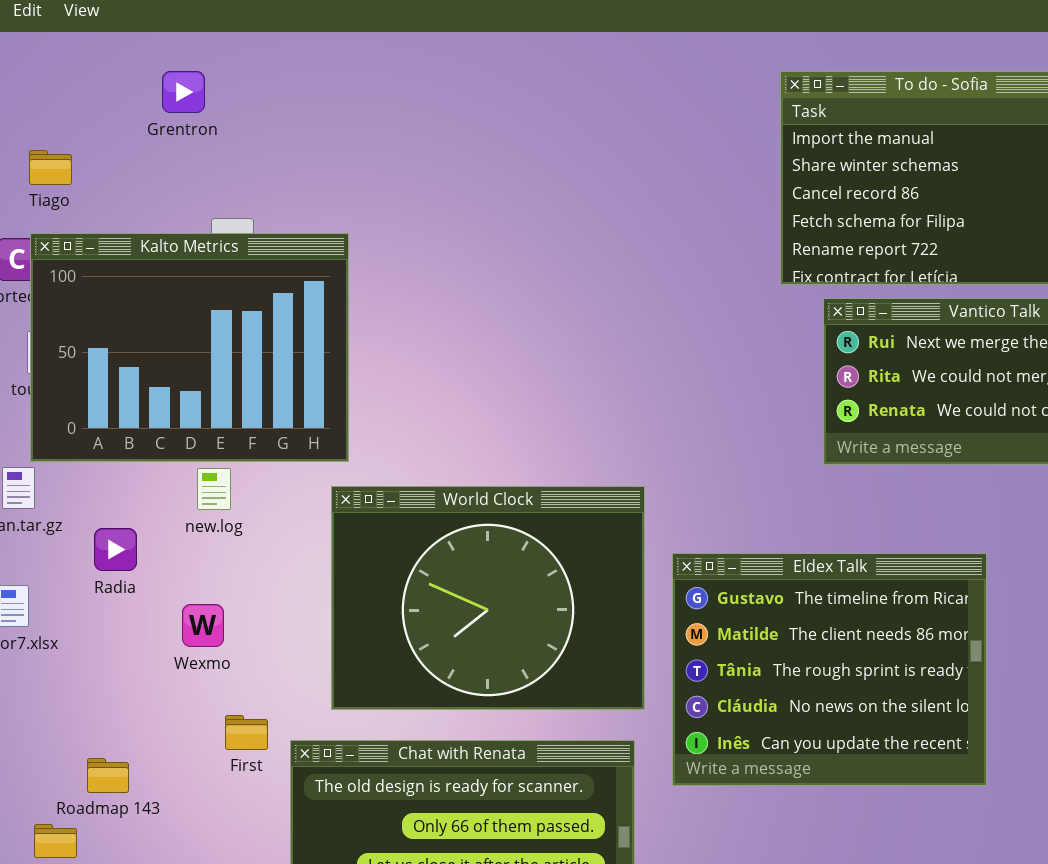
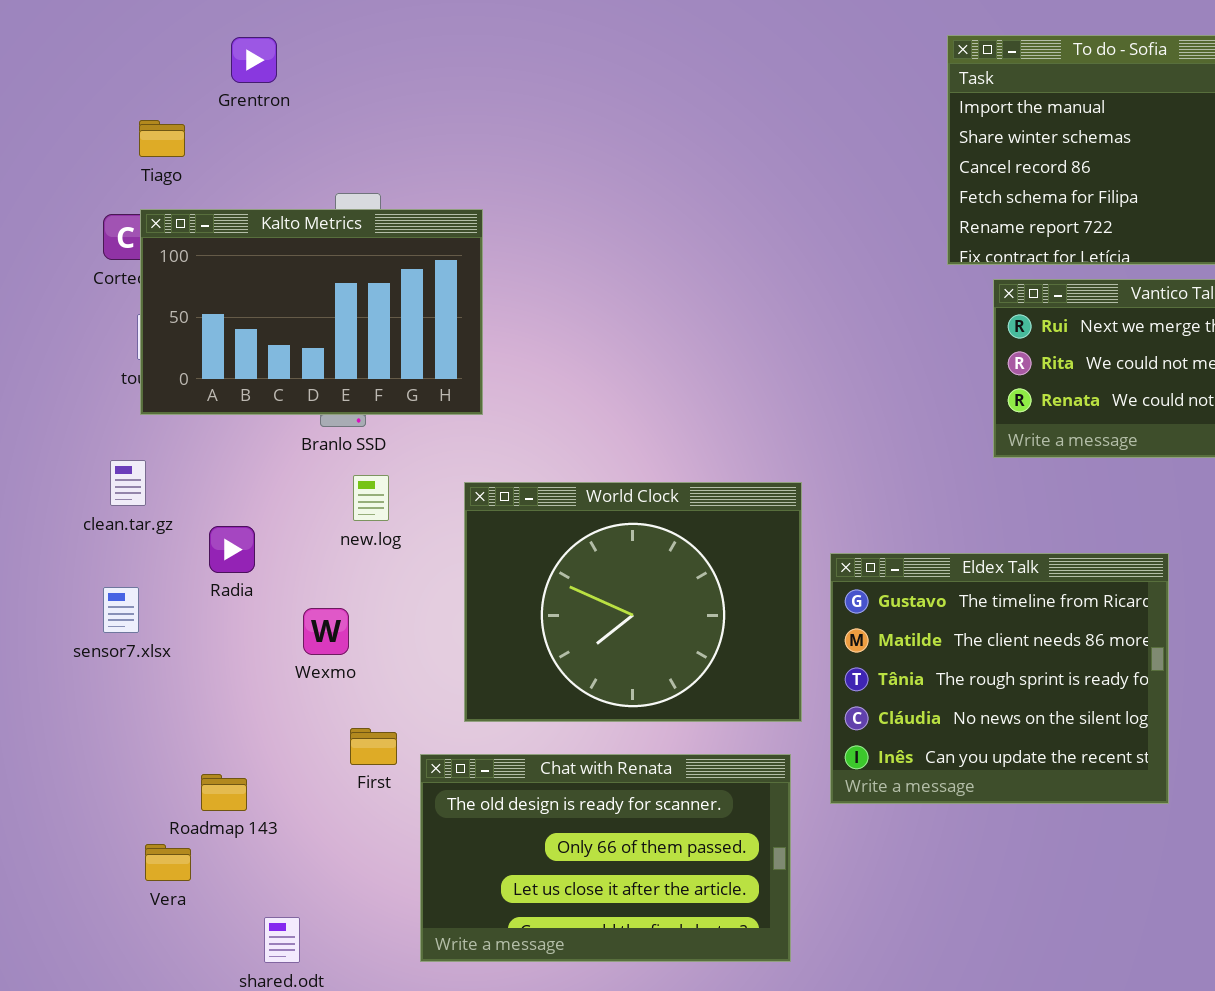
Grentron: [162,71,205,113] -> [231,37,277,83], moved
Kalto Metrics: [30,233,349,462] -> [140,209,483,415], resized
new.log: [197,468,231,510] -> [353,475,389,521], moved

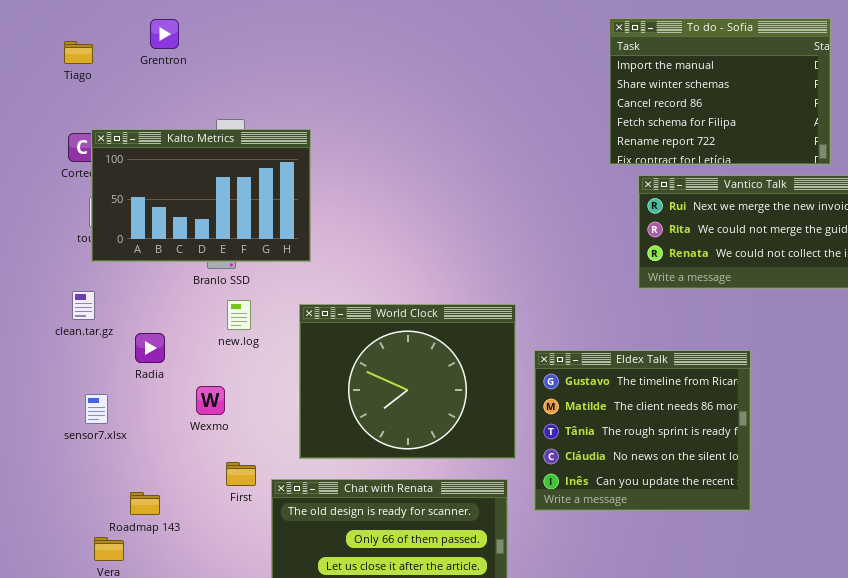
Tiago: [139,120,185,157] -> [64,41,93,64], moved
sensor7.xlsx: [103,587,139,633] -> [85,394,108,424], moved

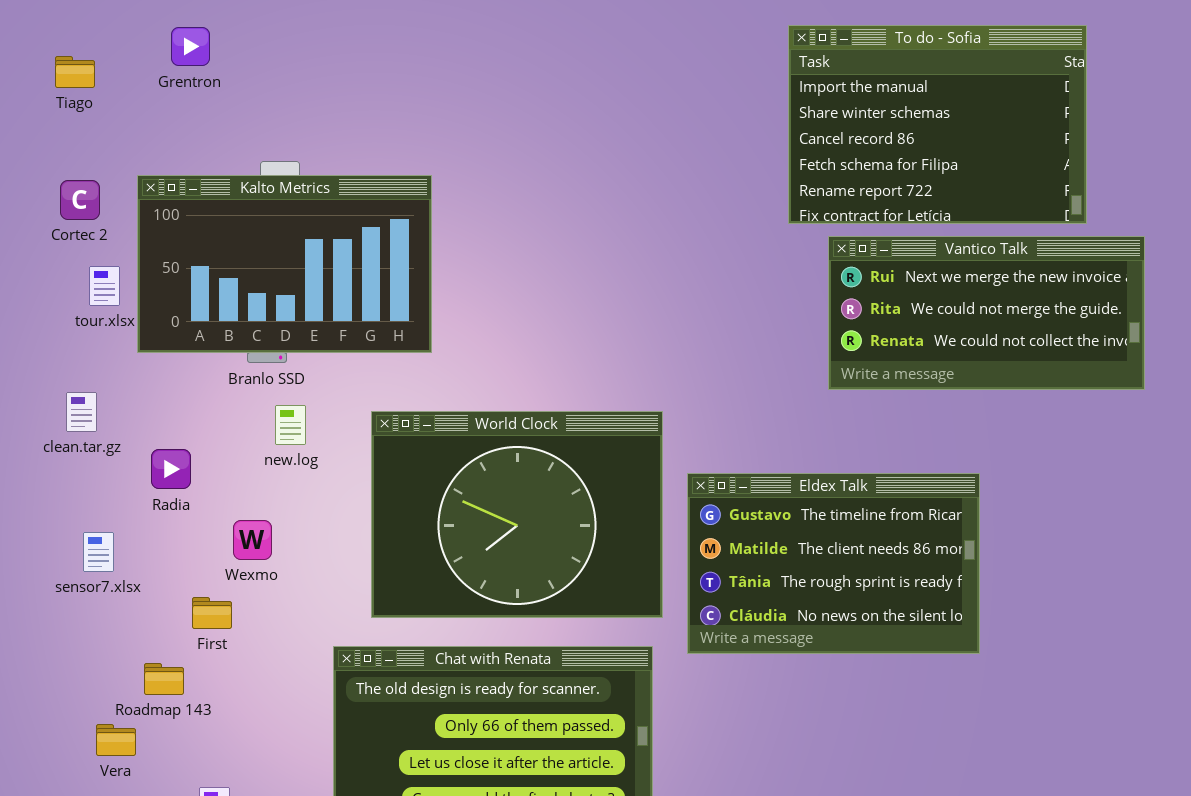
Kalto Metrics: [91,129,311,262] -> [137,175,432,353], moved
Eldex Talk: [534,350,751,511] -> [687,473,980,654], resized
First: [226,462,256,486] -> [192,597,232,629], moved

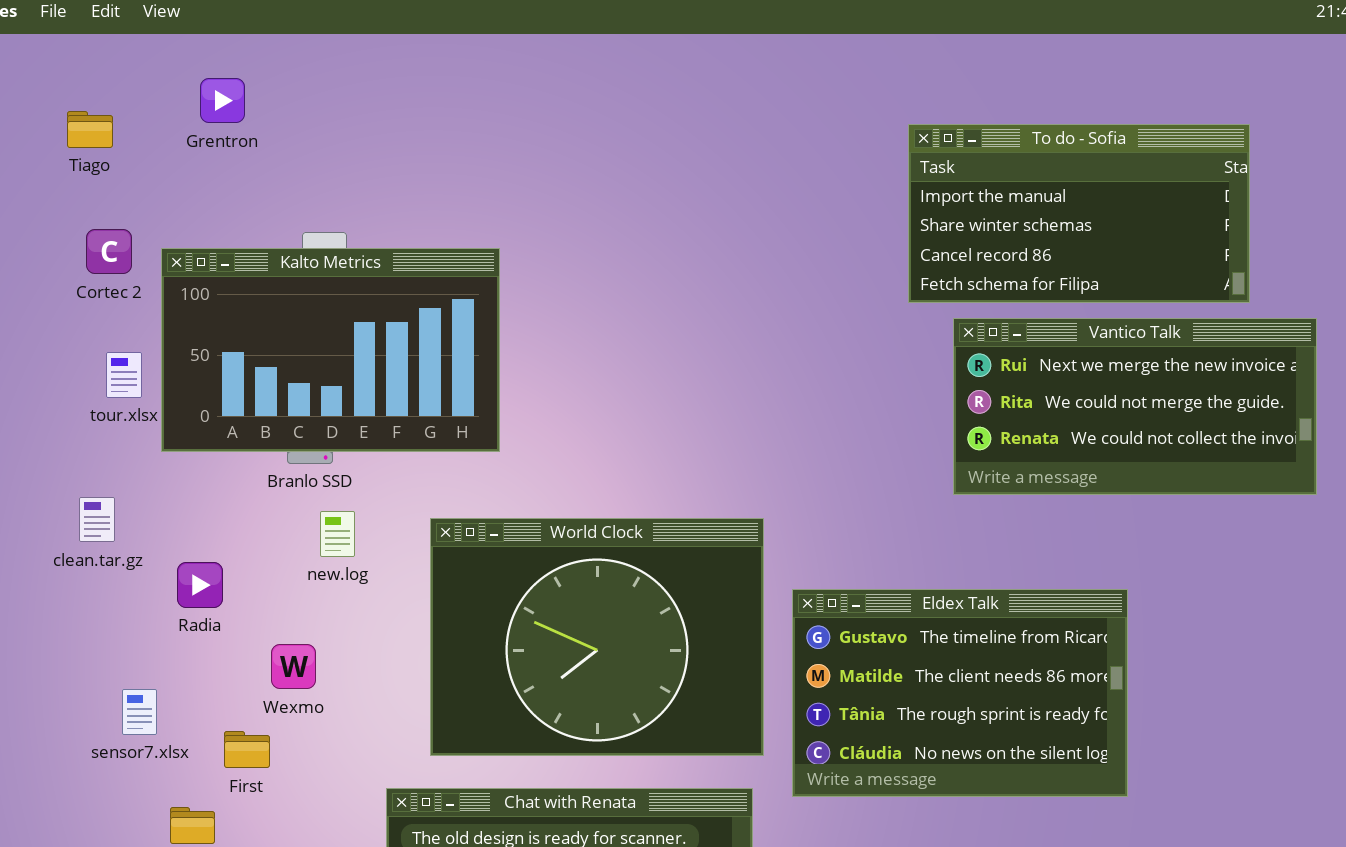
To do - Sofia: [788,25,1087,224] -> [908,124,1250,303], resized
Cortec 2: [60,180,100,220] -> [86,229,132,274], moved
sensor7.xlsx: [83,532,114,572] -> [122,689,157,735], moved

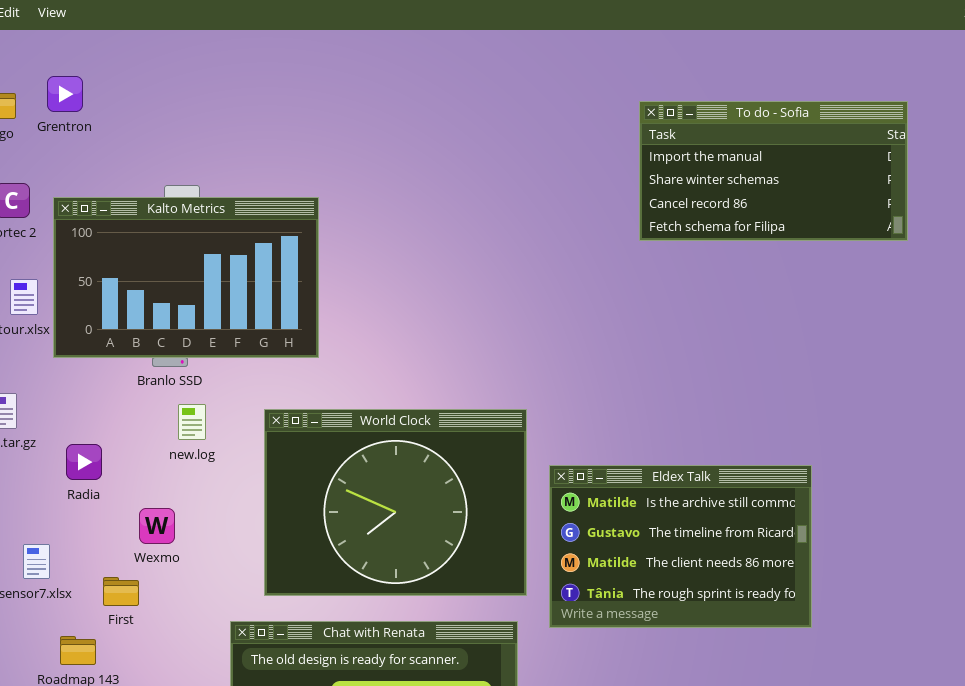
Grentron: [200,78,245,123] -> [47,76,83,112], moved
Vantico Talk: [953,318,1317,495] -> none, closed
Eldex Talk: [792,589,1128,797] -> [549,465,812,628], scrolled up 1 row

